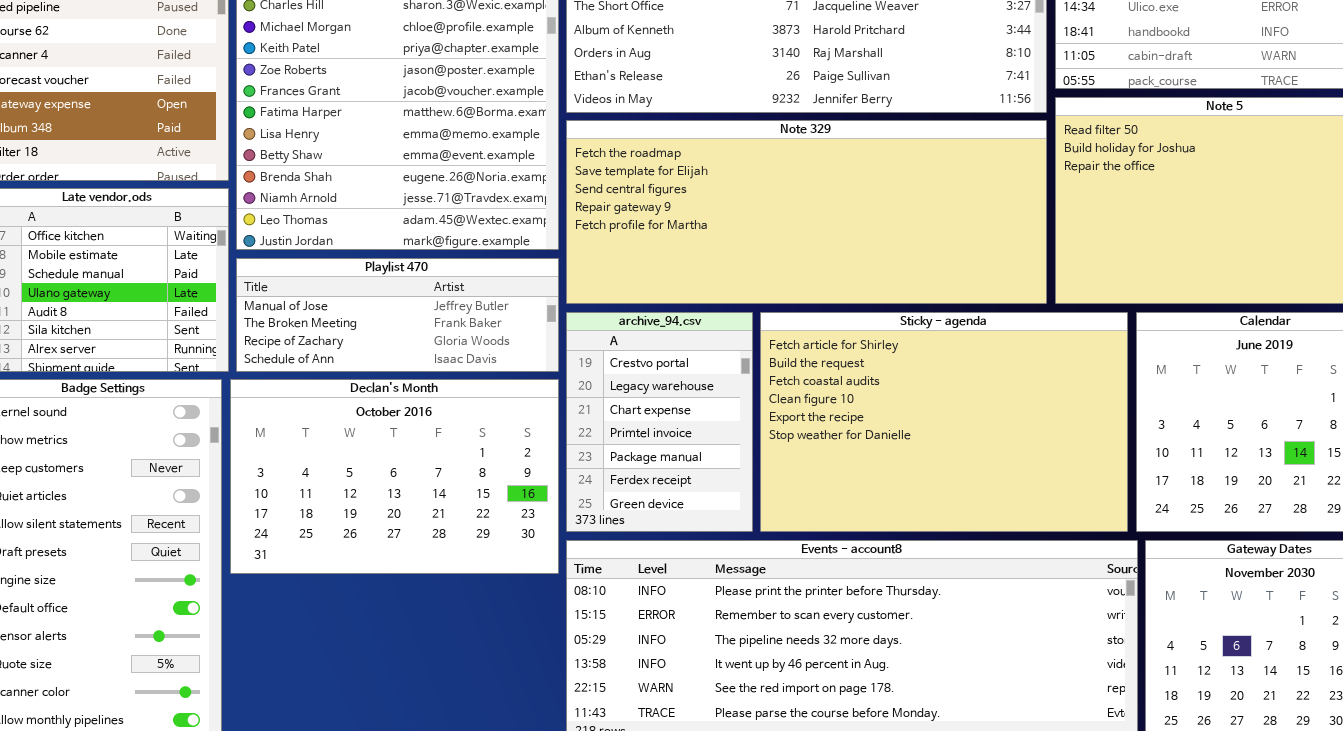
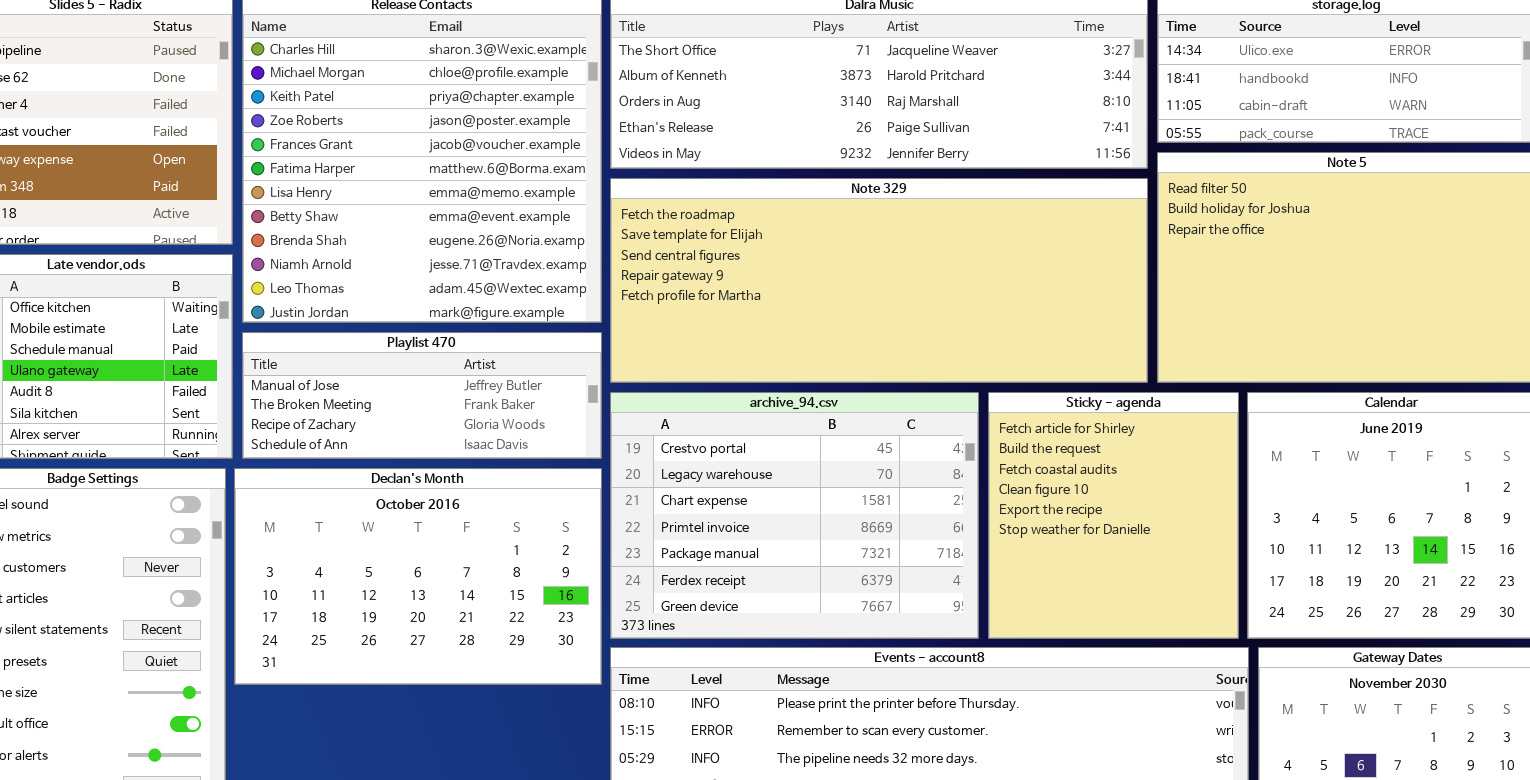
archive_94.csv: [566,312,753,532] -> [610,392,979,639], resized
Sticky - agenda: [760,312,1128,532] -> [988,392,1239,639], resized

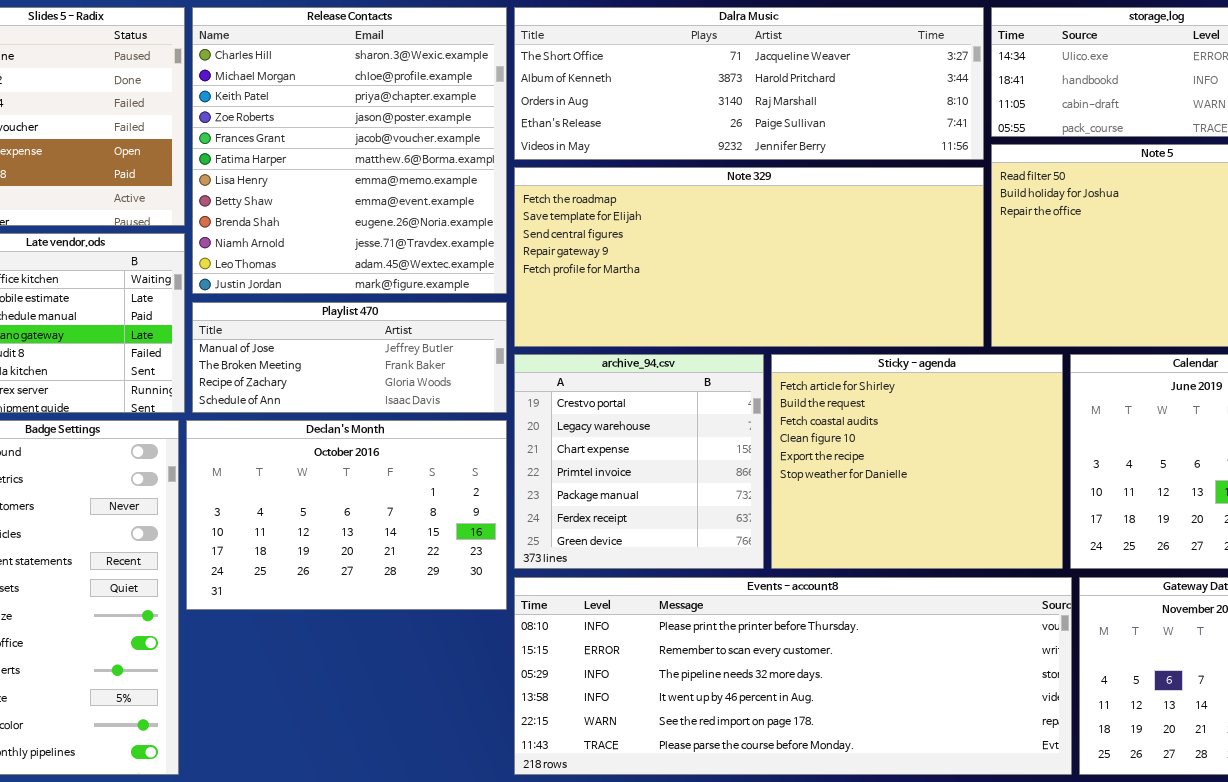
archive_94.csv: [610,392,979,639] -> [514,354,764,569], resized
Sticky - agenda: [988,392,1239,639] -> [771,354,1063,569], resized

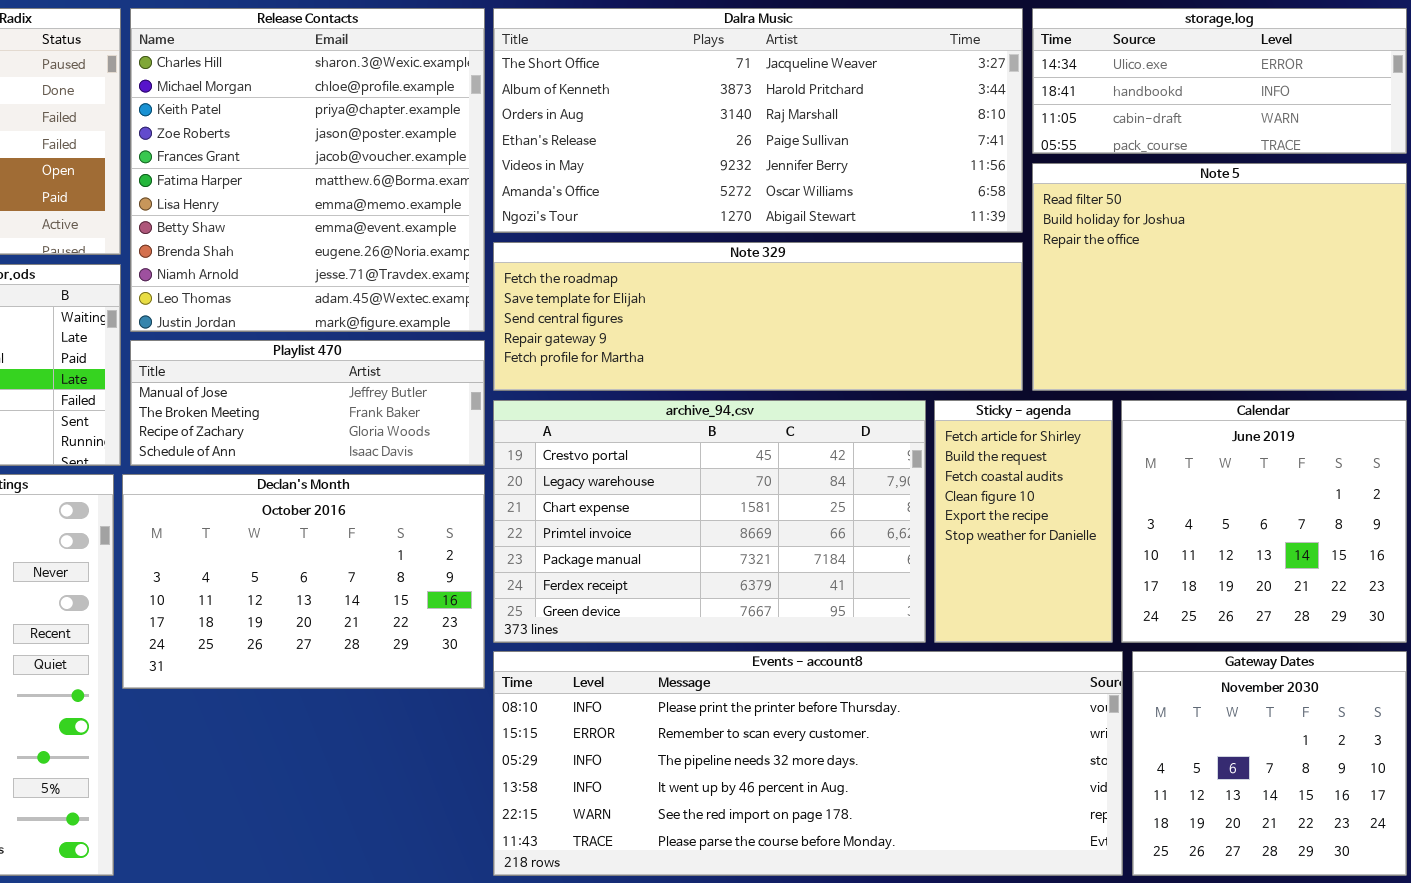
Dalra Music: [514,7,984,160] -> [493,8,1023,233], resized
Note 329: [514,167,984,347] -> [493,242,1023,391], resized
archive_94.csv: [514,354,764,569] -> [493,400,926,643], resized
Sticky - agenda: [771,354,1063,569] -> [934,400,1113,643], resized

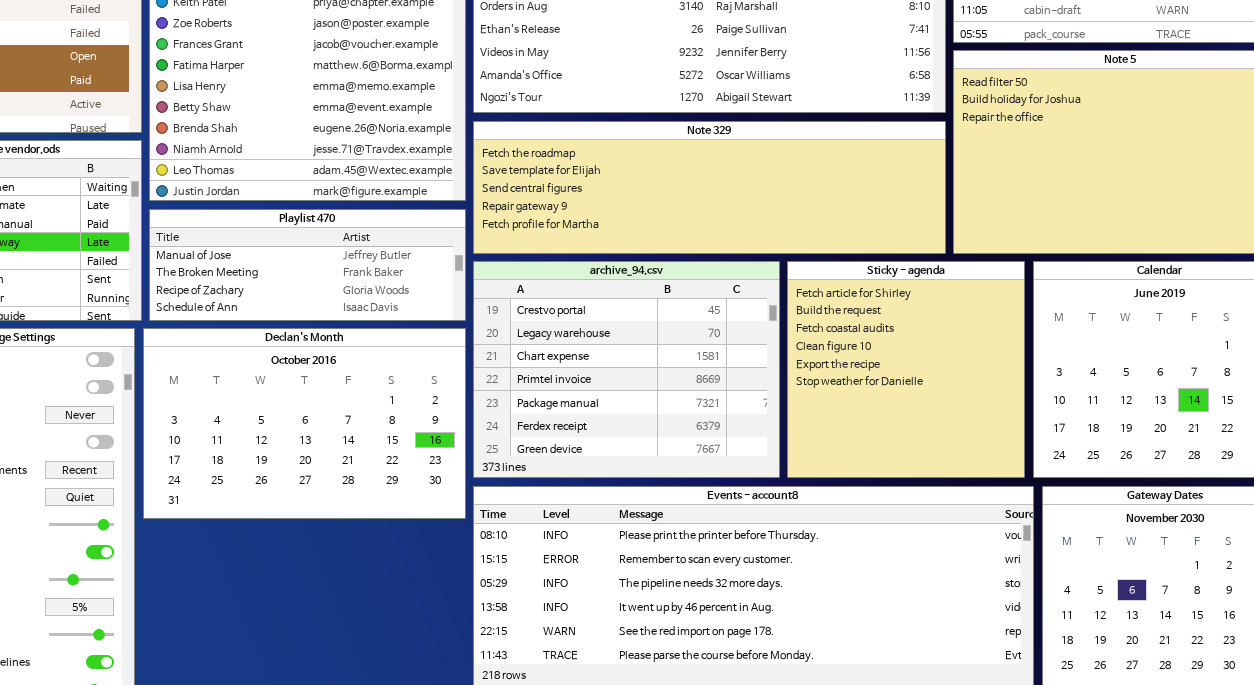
archive_94.csv: [493,400,926,643] -> [473,261,780,478], resized
Sticky - agenda: [934,400,1113,643] -> [787,261,1025,478], resized

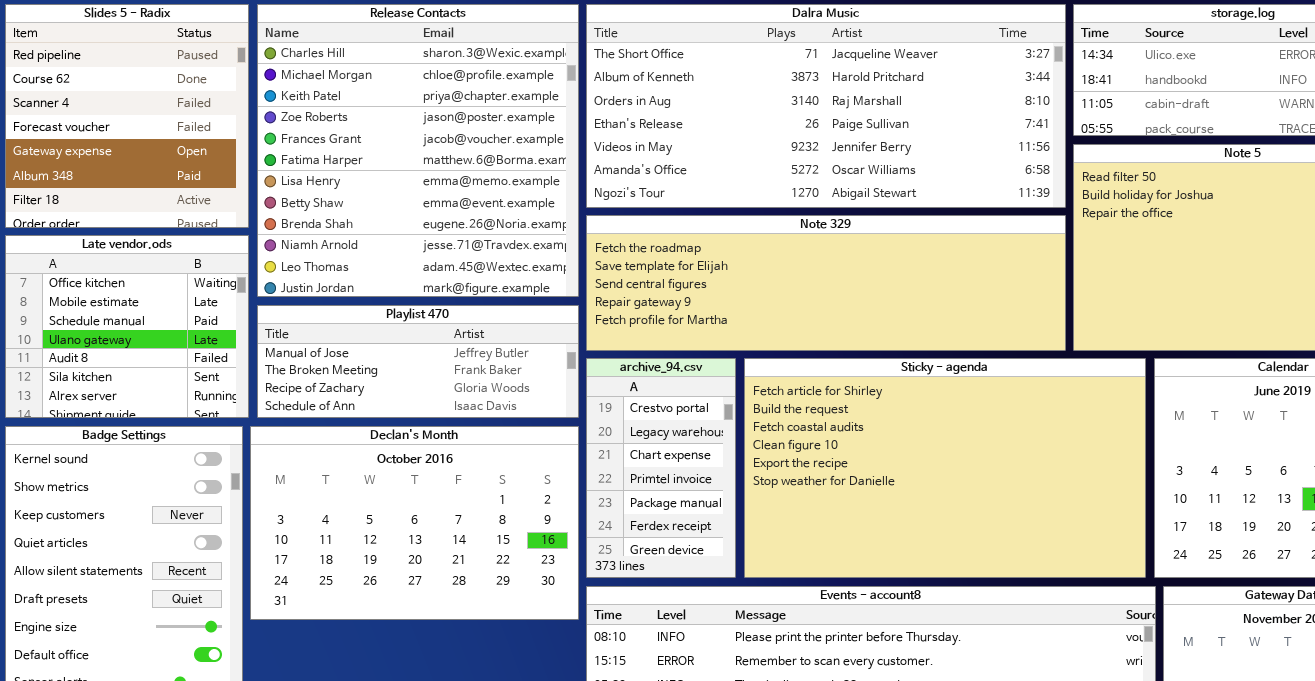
archive_94.csv: [473,261,780,478] -> [586,358,736,578], resized
Sticky - agenda: [787,261,1025,478] -> [744,358,1146,578], resized

